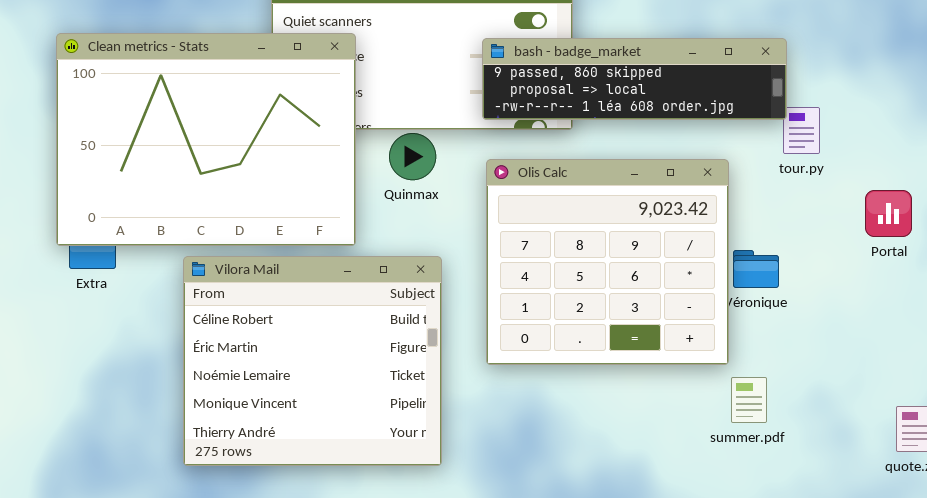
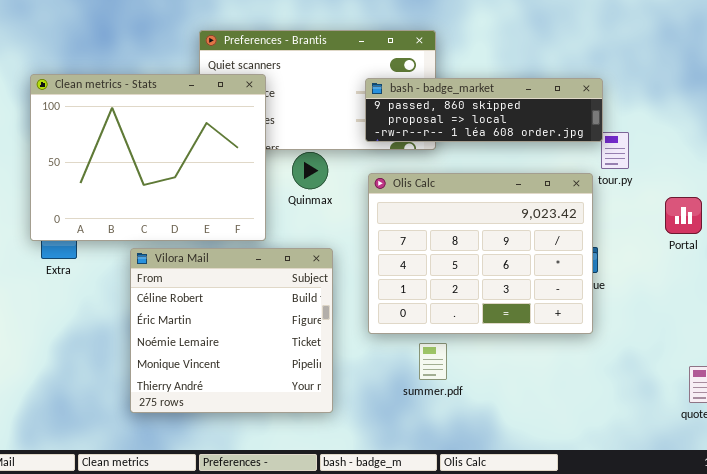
Olis Calc: [486,159,729,365] -> [368,173,593,334], resized
summer.pdf: [731,377,767,423] -> [419,343,447,380], moved

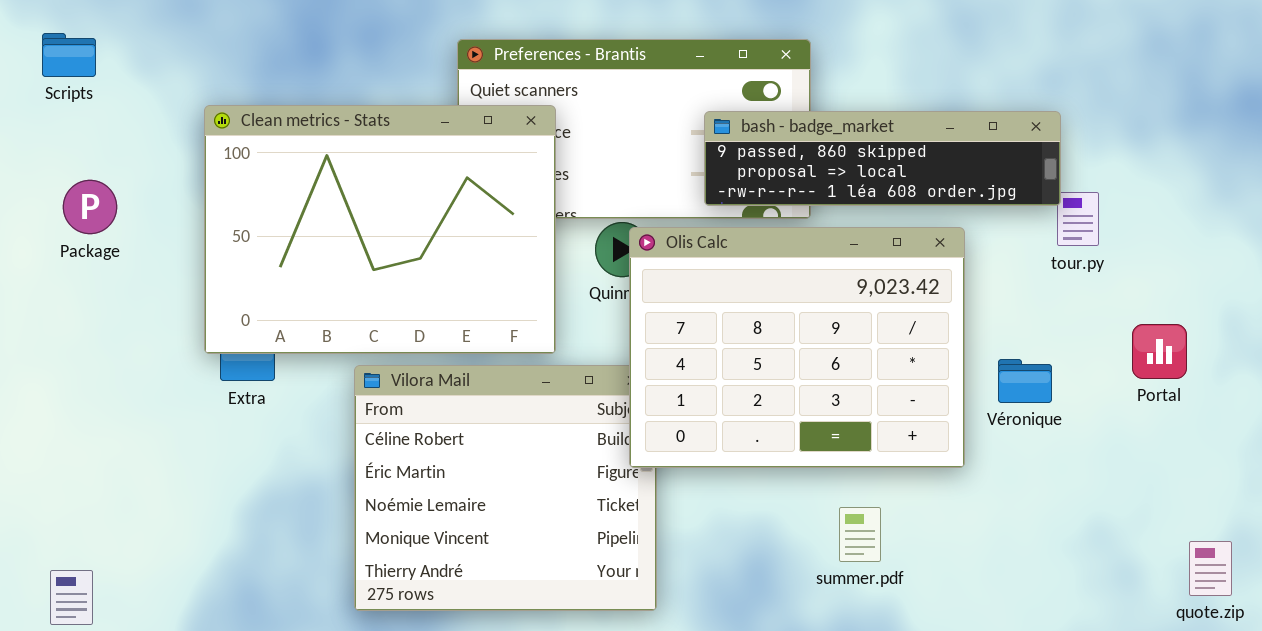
Olis Calc: [368,173,593,334] -> [629,227,965,468], moved
Portal: [665,197,702,234] -> [1132,324,1187,379], moved
summer.pdf: [419,343,447,380] -> [839,507,881,562], moved

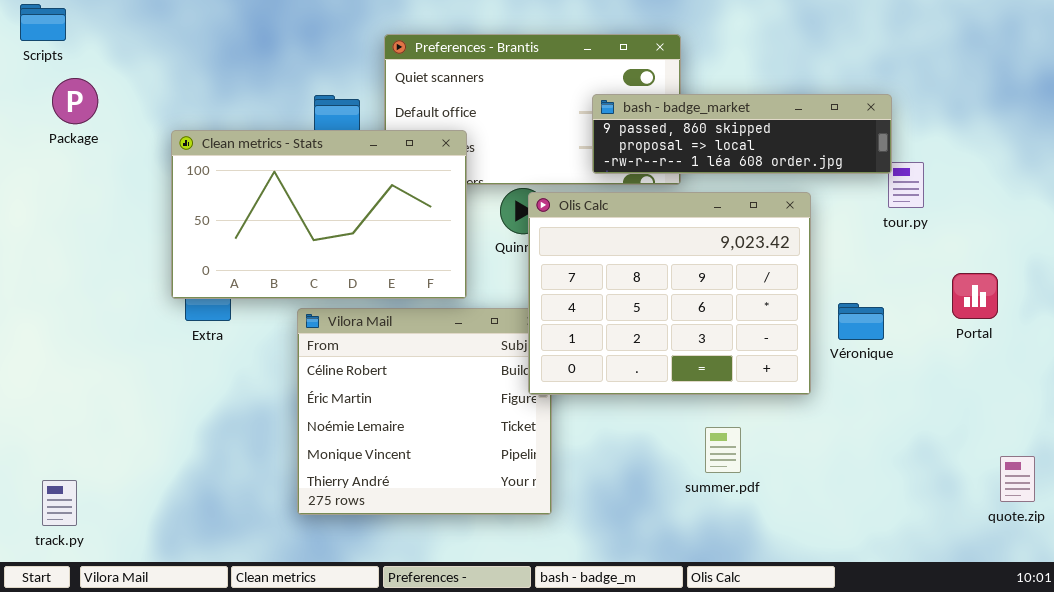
Scripts: [42,33,96,77] -> [20,4,66,41], moved
Clean metrics - Stats: [204,105,556,354] -> [171,130,467,299], resized
Package: [63,180,117,234] -> [52,78,98,124], moved

